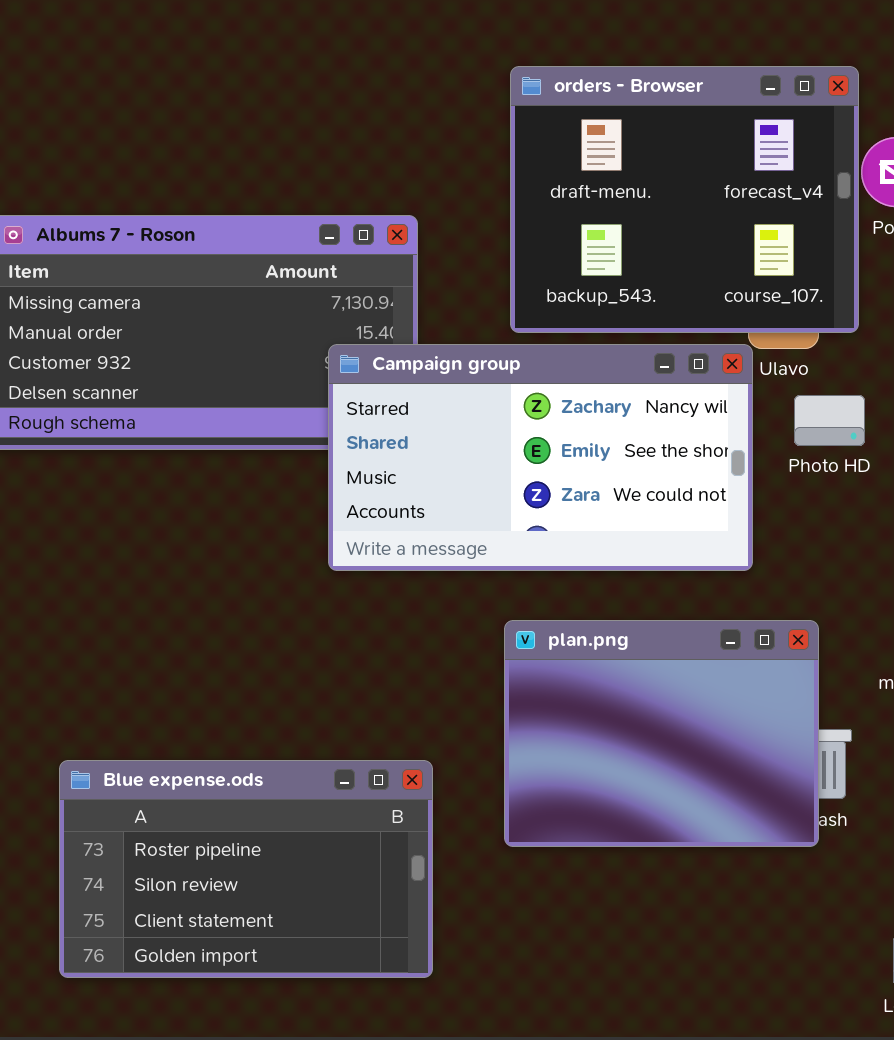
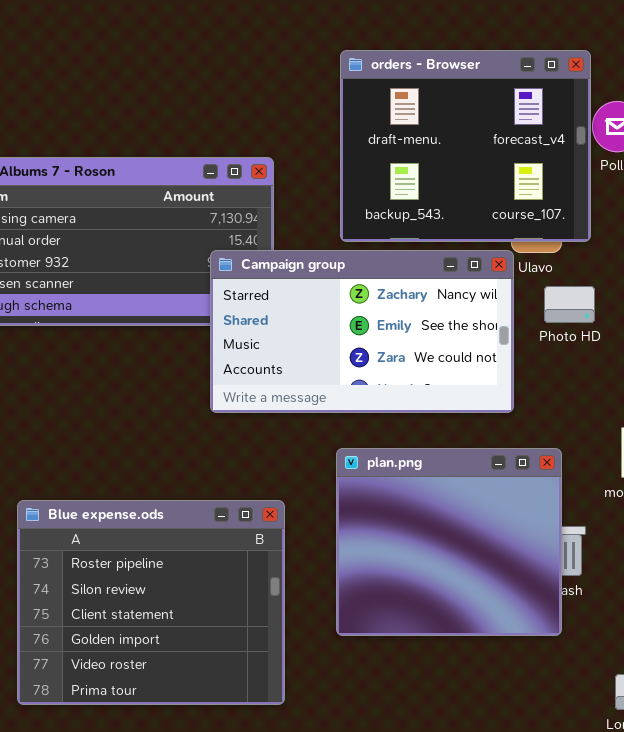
plan.png: [504,620,819,847] -> [336,448,562,636], resized
Blue expense.ods: [59,760,433,978] -> [17,500,285,705], resized

